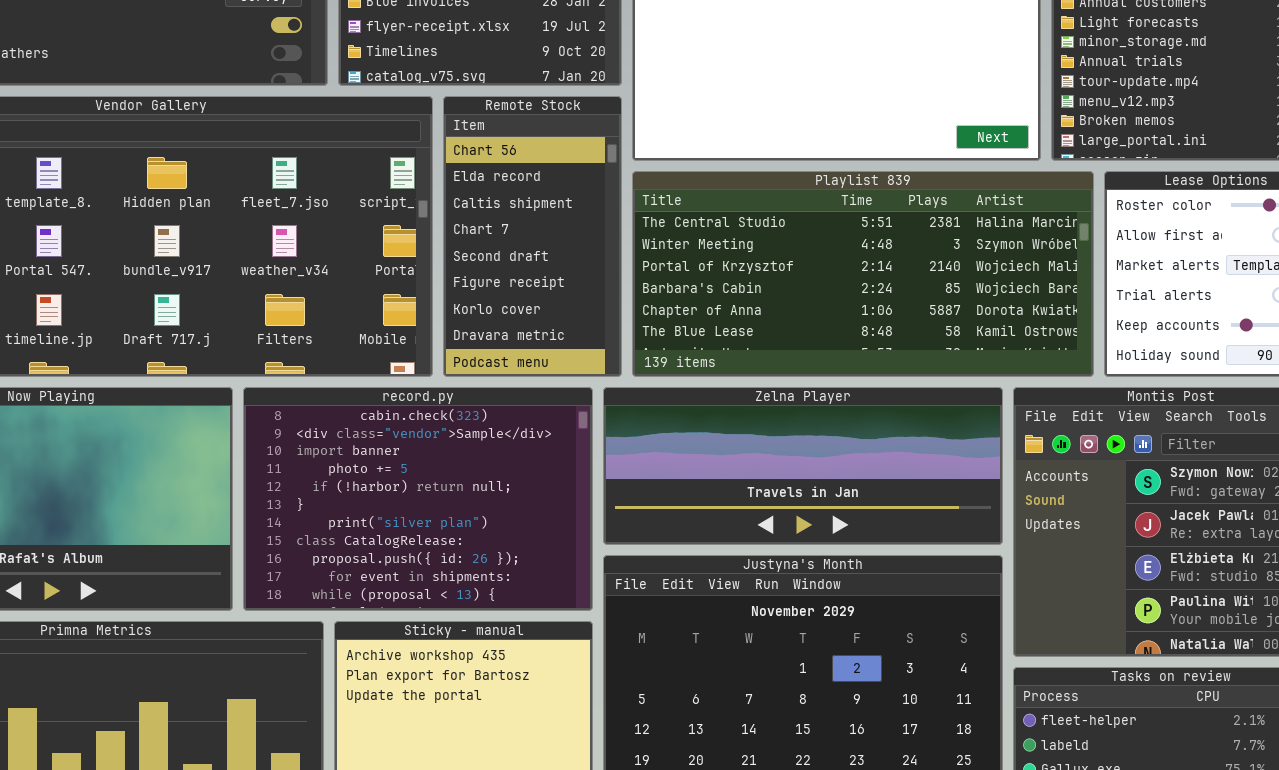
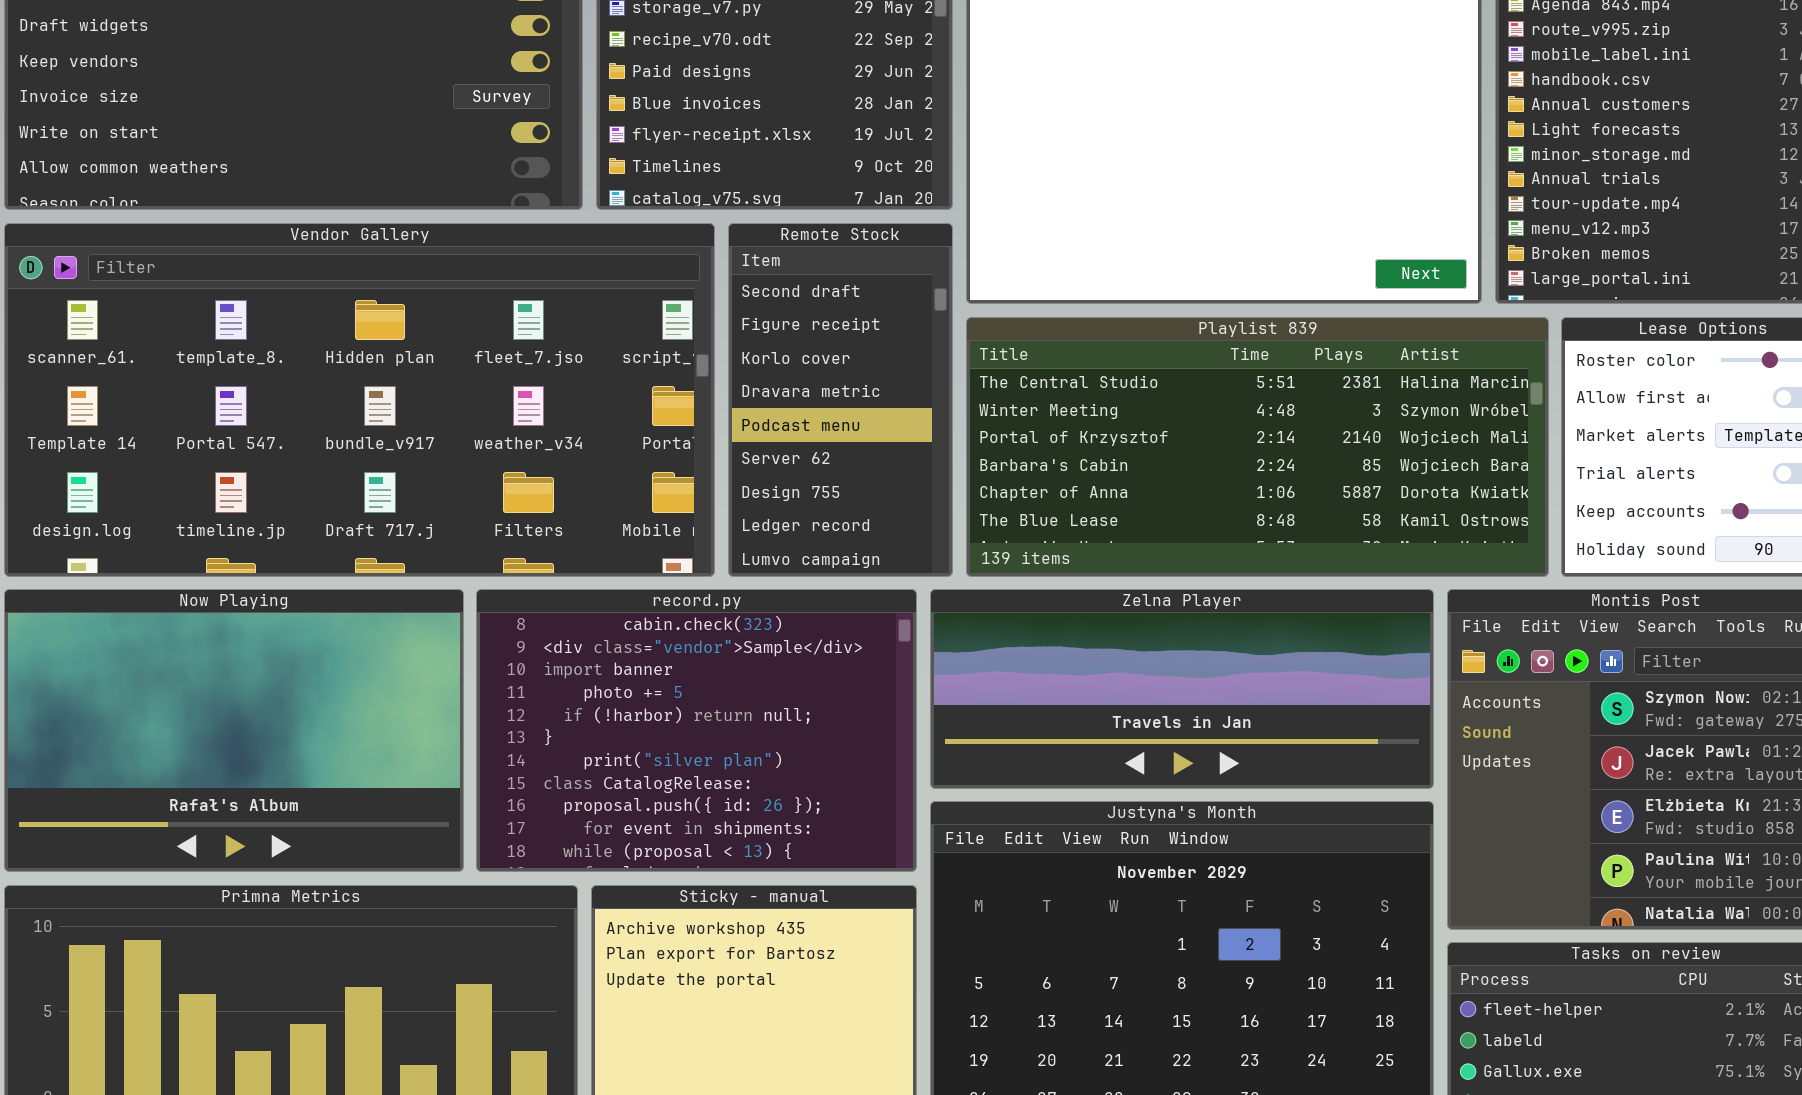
Remote Stock: [443,96,622,377] -> [728,223,953,577], scrolled down 4 rows

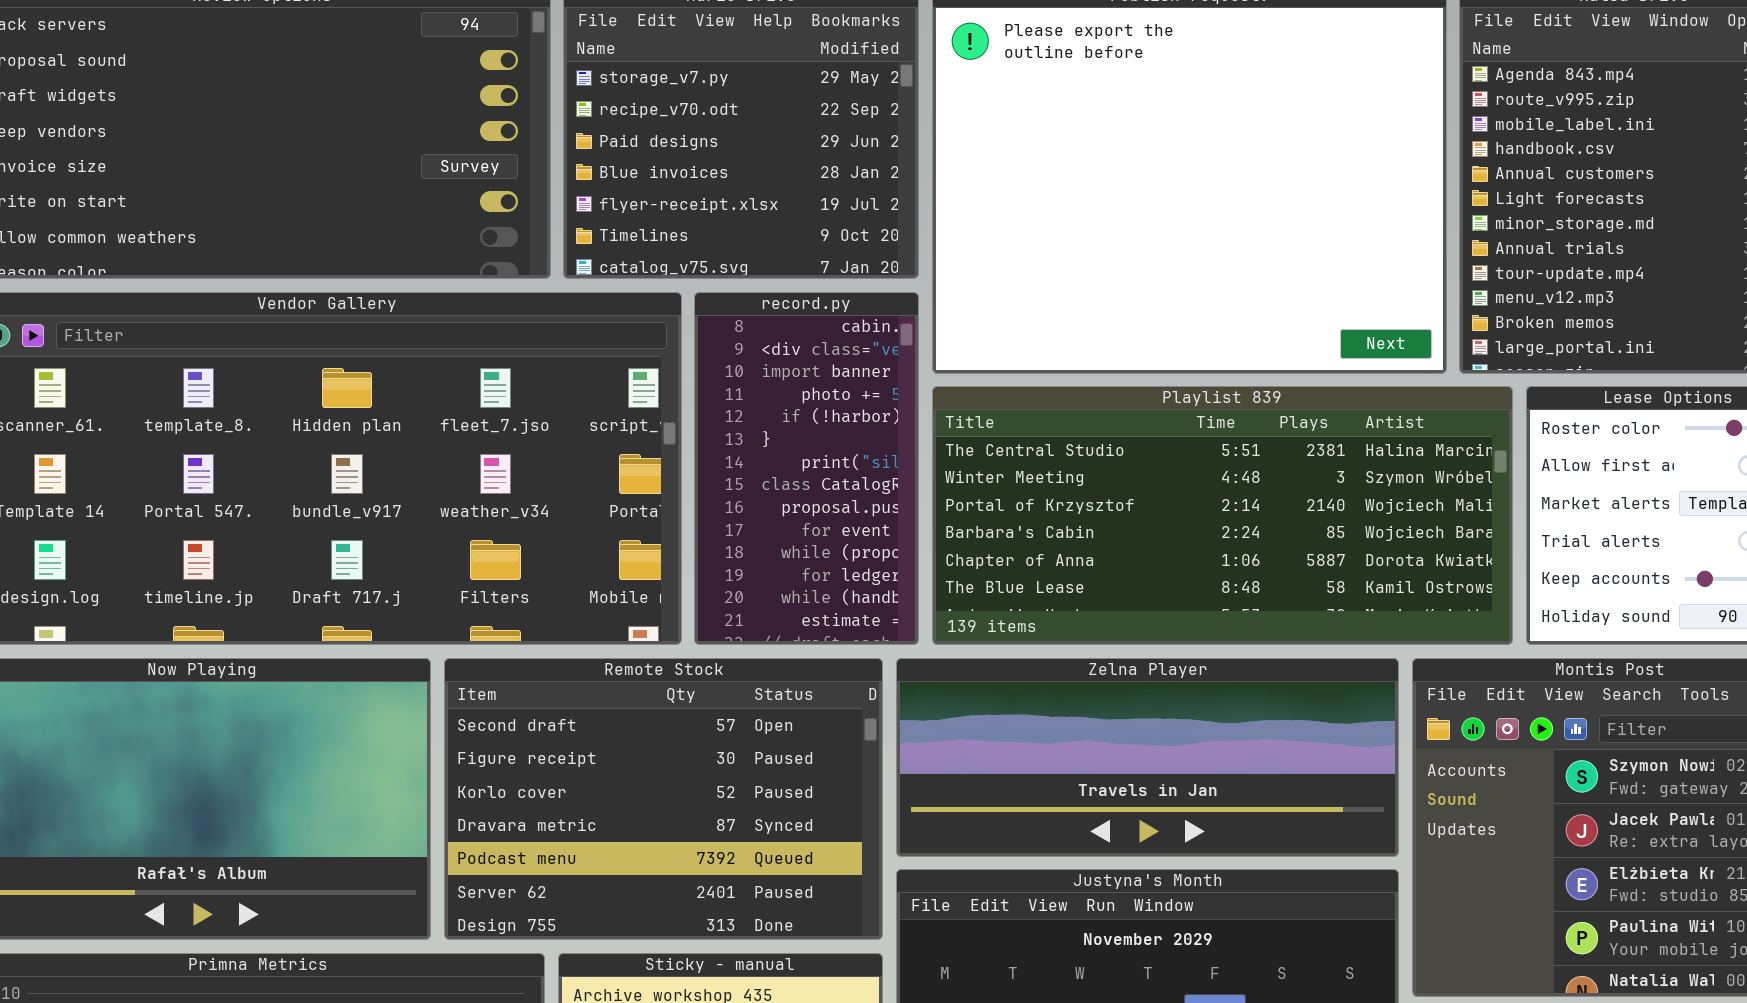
Remote Stock: [728,223,953,577] -> [444,658,883,940], moved, resized
record.py: [476,589,917,872] -> [694,292,919,645], moved, resized

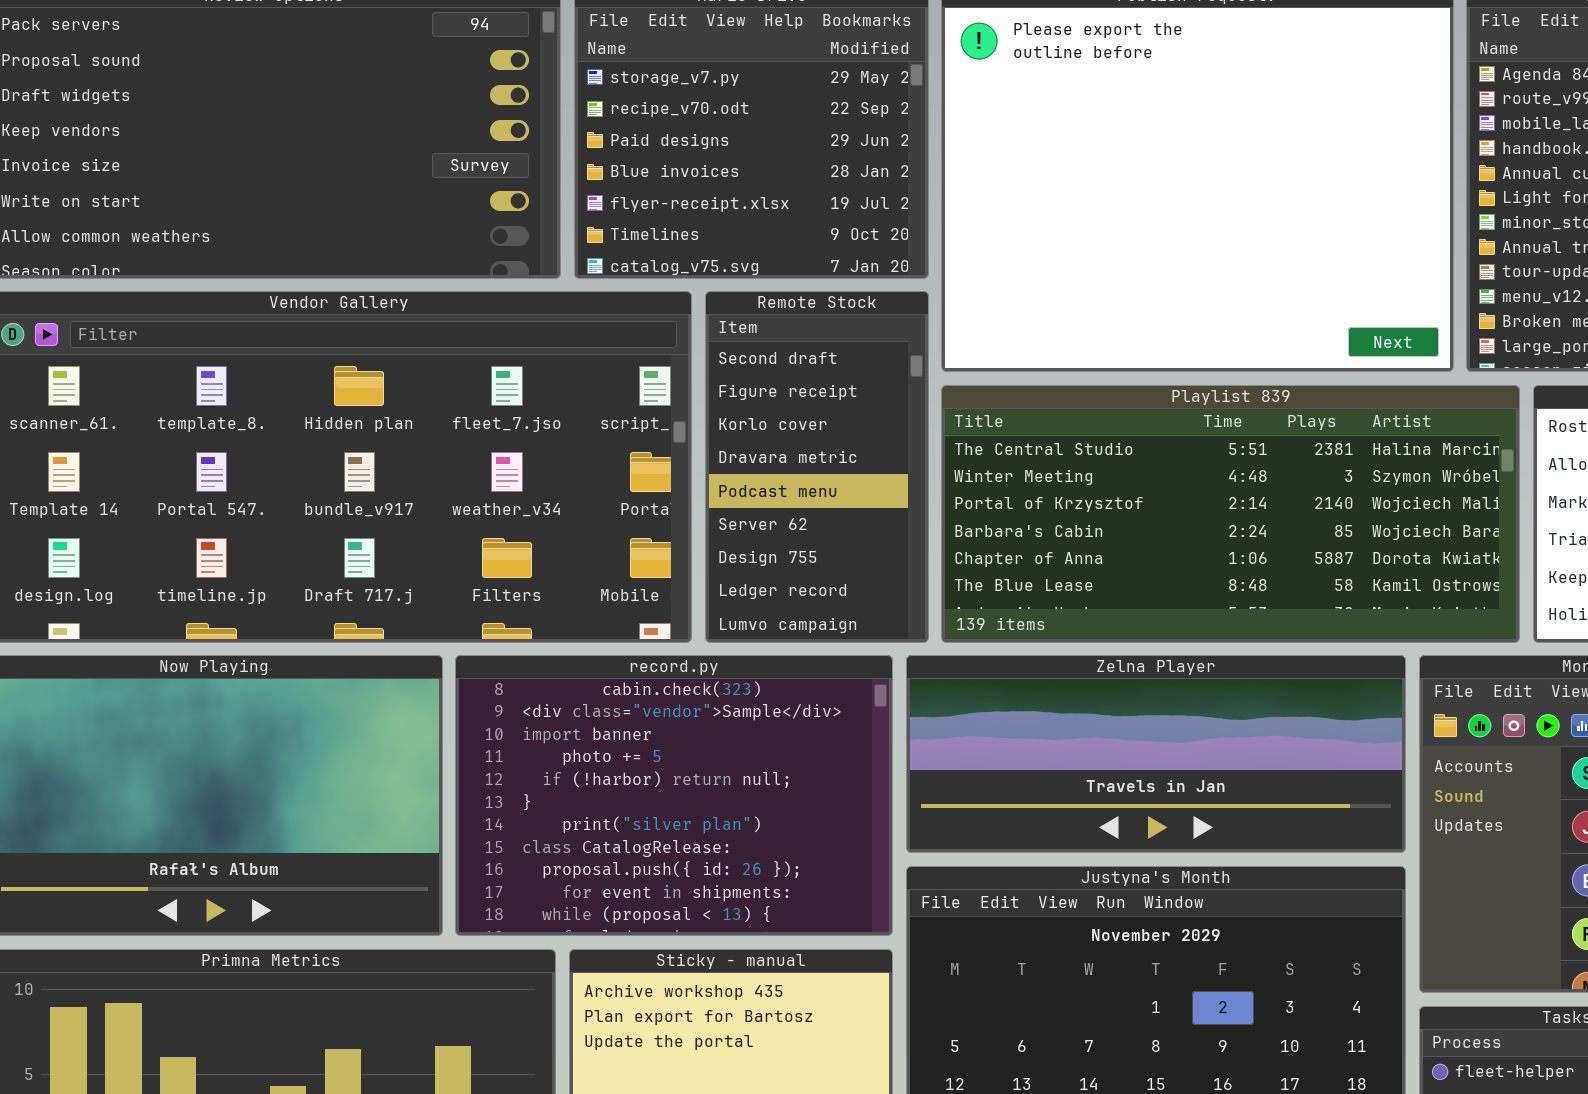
record.py: [694,292,919,645] -> [455,655,893,936], moved, resized
Remote Stock: [444,658,883,940] -> [705,291,929,643], moved, resized

